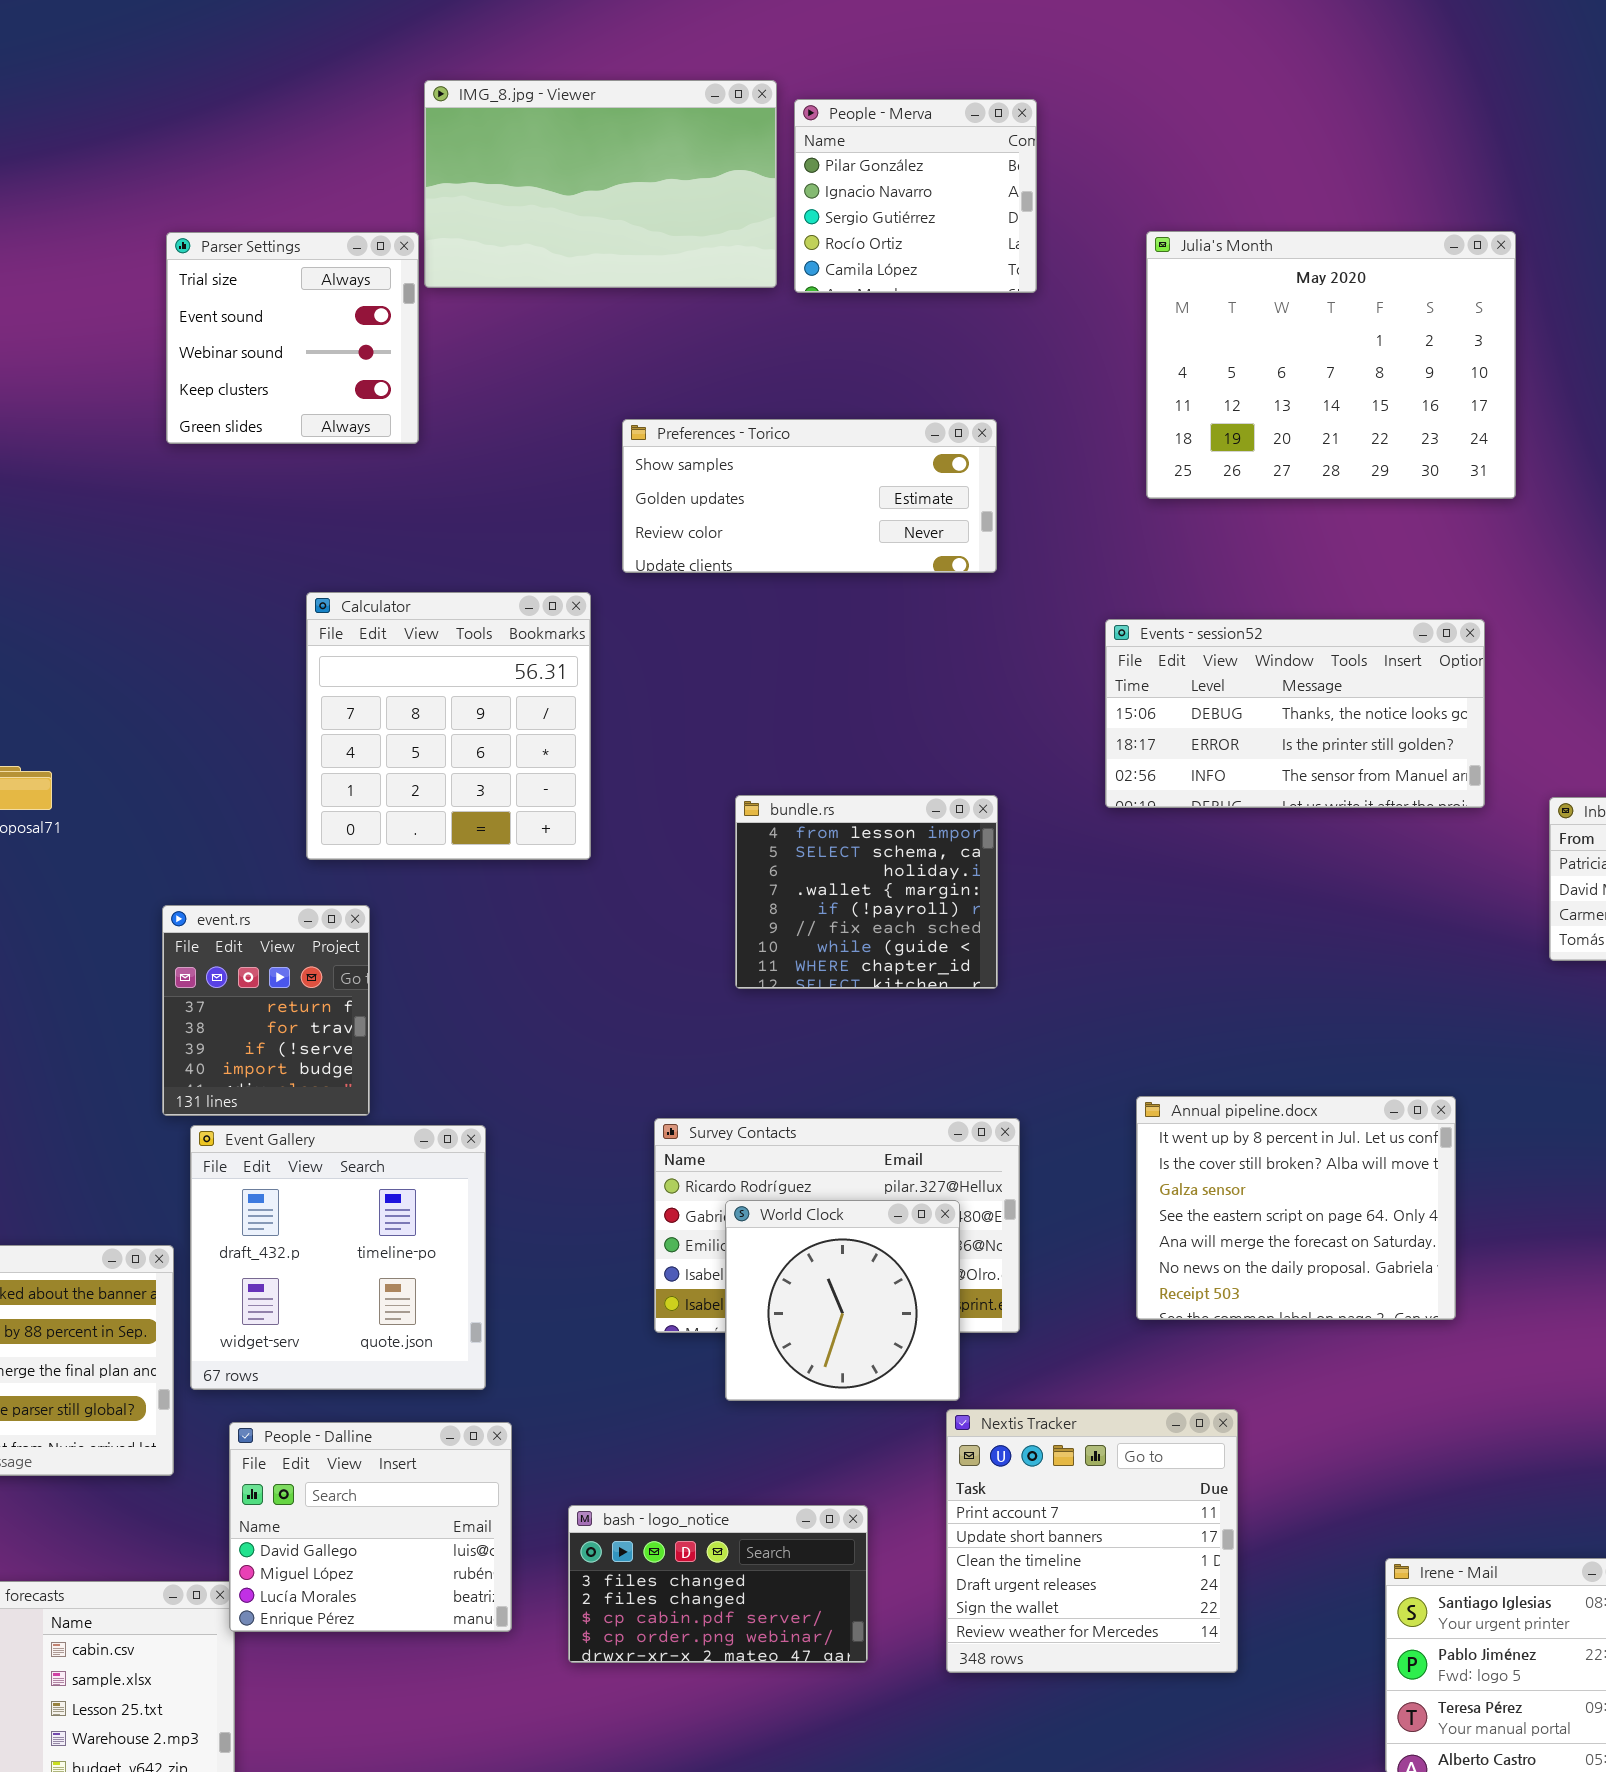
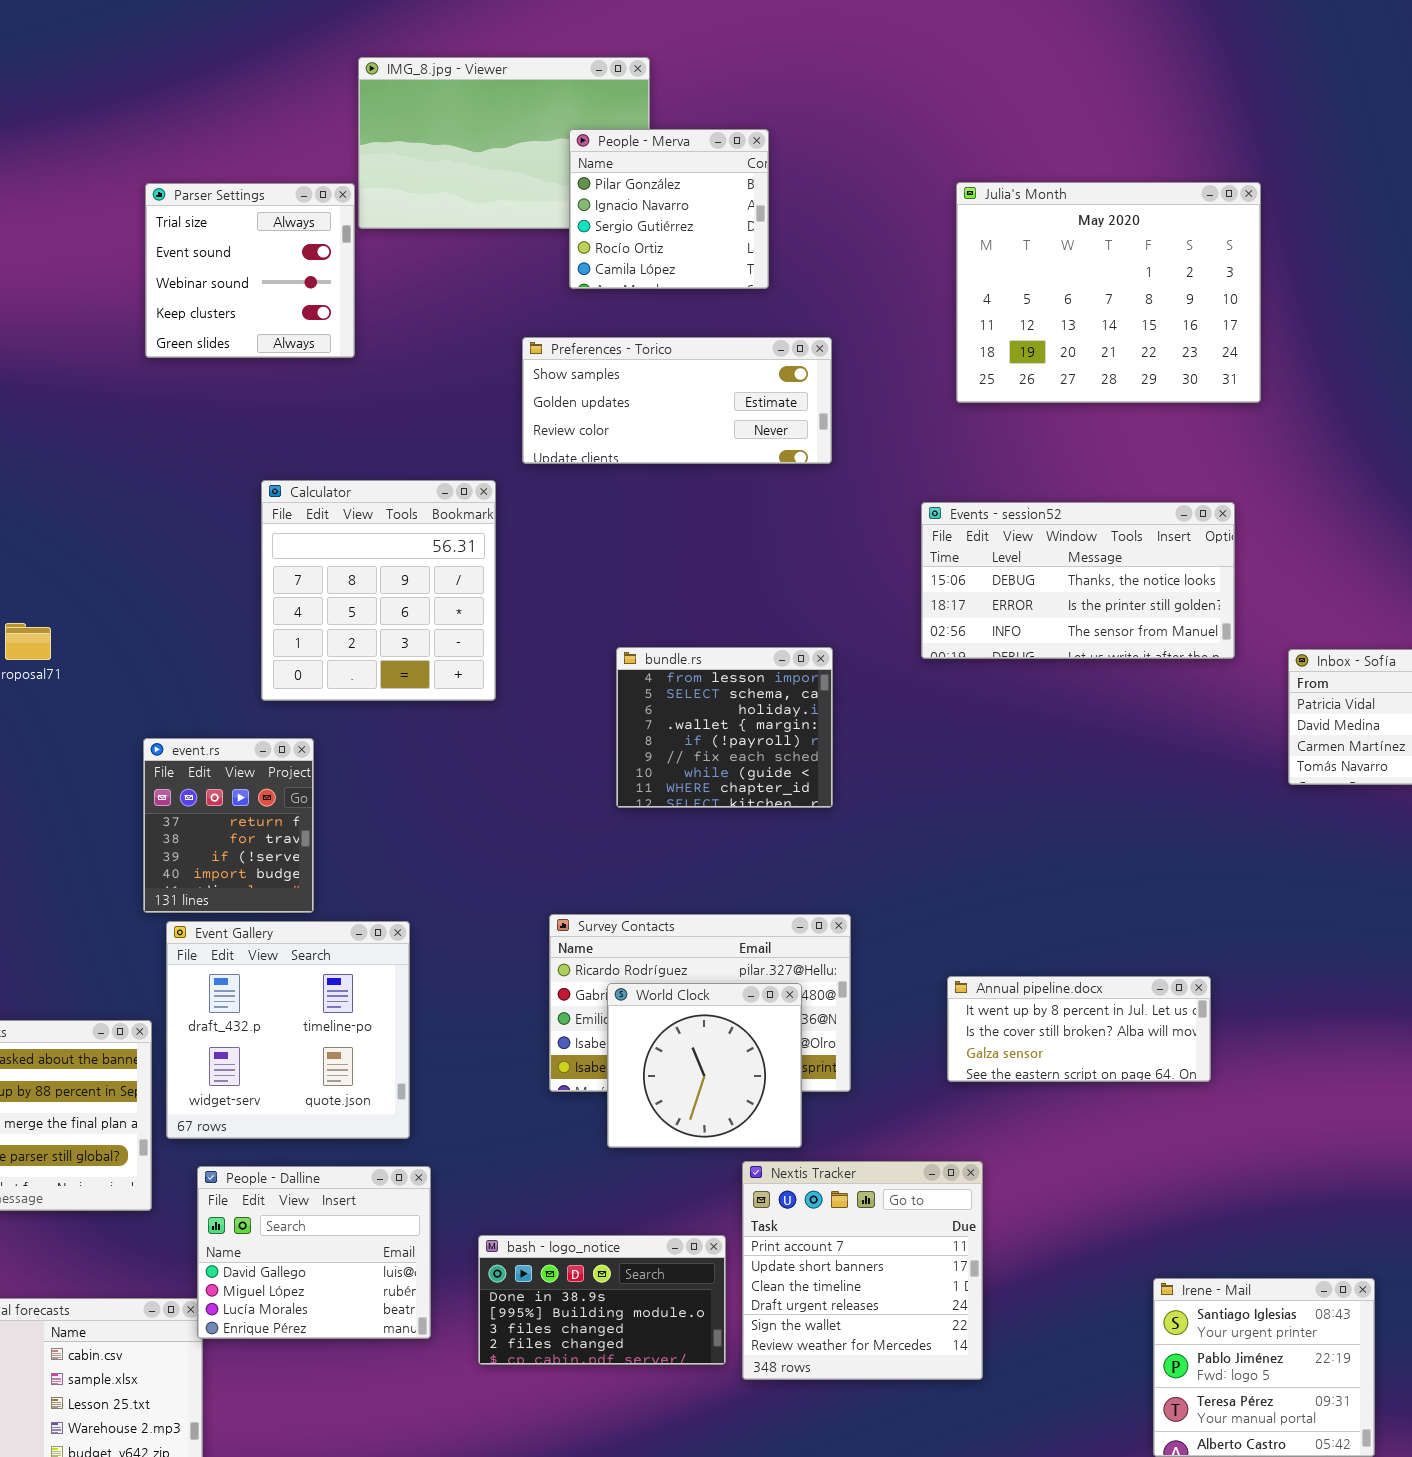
People - Merva: [794,99,1037,293] -> [569,129,769,289], moved
Annual pipeline.docx: [1136,1096,1456,1320] -> [947,976,1211,1082], resized
Nextis Tracker: [946,1409,1238,1673] -> [742,1161,983,1380], moved
bash - logo_notice: [568,1505,868,1663] -> [478,1235,726,1365], scrolled up 2 rows

